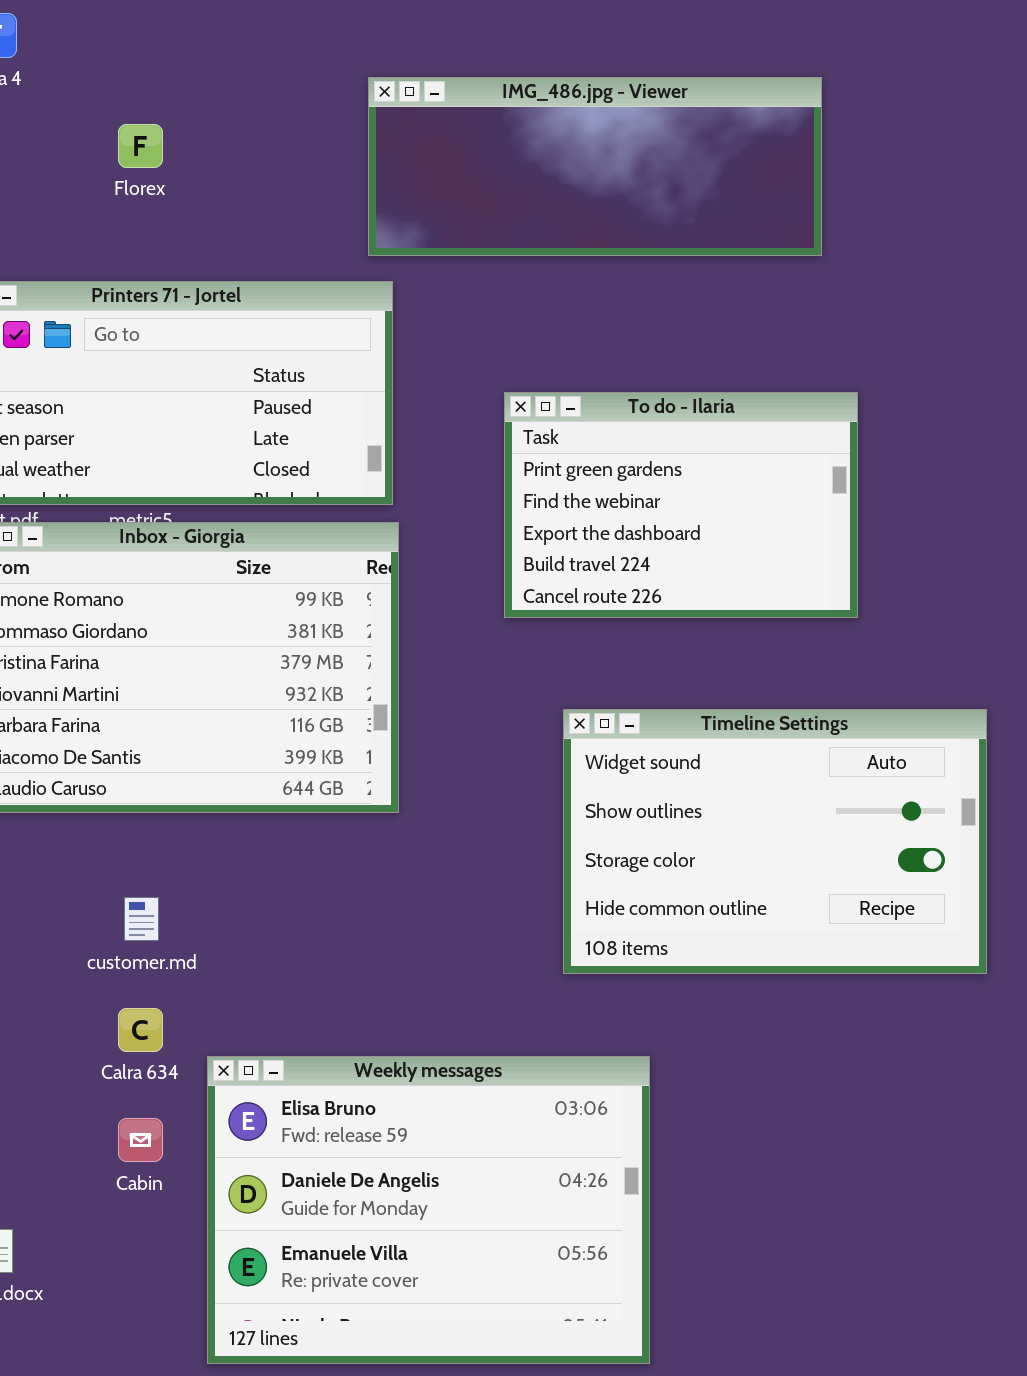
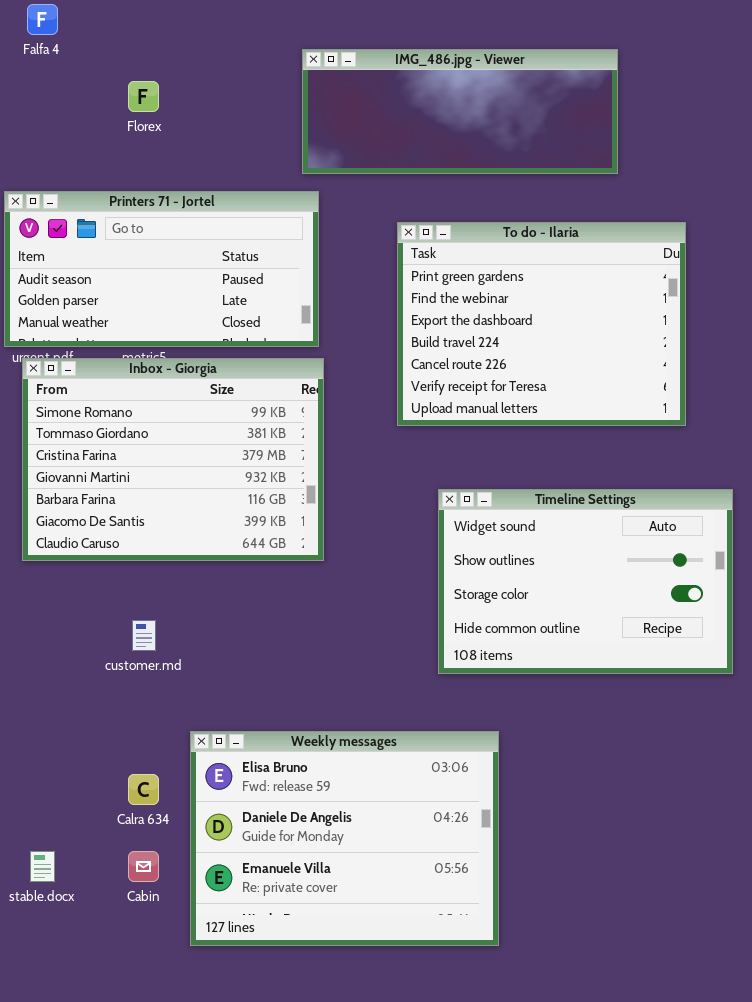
To do - Ilaria: [504,392,858,618] -> [397,222,686,426], resized
Calra 634: [118,1008,163,1052] -> [128,774,159,805], moved
Cabin: [118,1118,163,1162] -> [128,851,159,882], moved

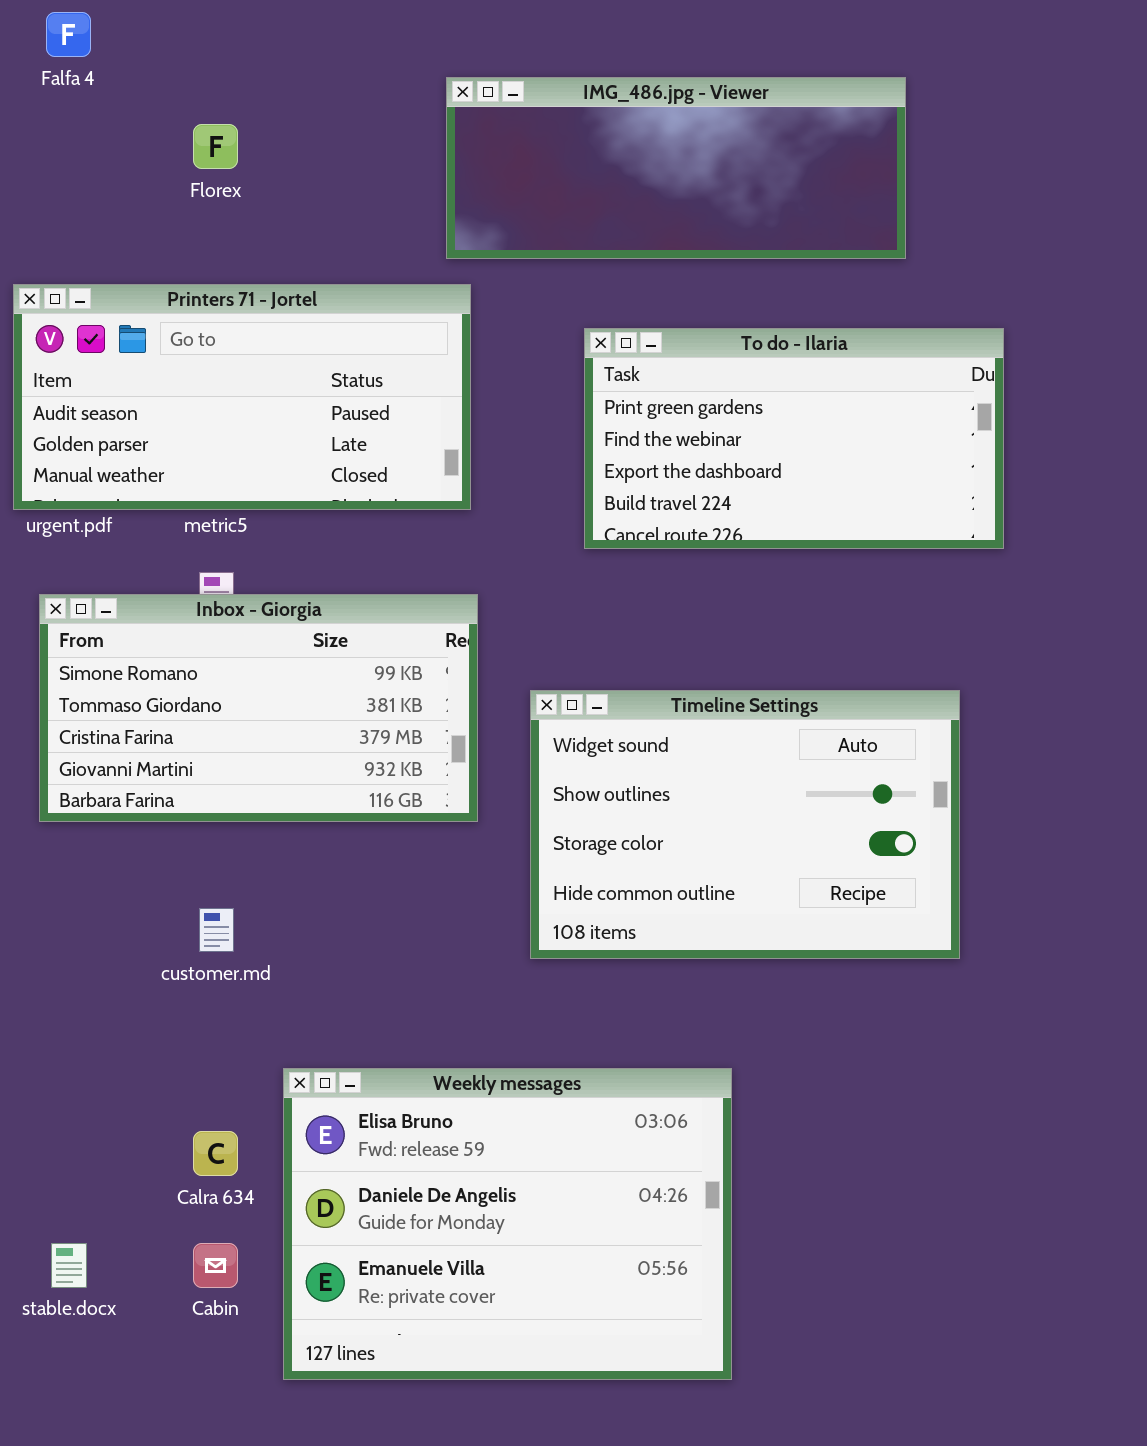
To do - Ilaria: [397,222,686,426] -> [584,328,1004,549], resized
Inbox - Giorgia: [22,358,324,561] -> [39,594,478,822], resized
Timeline Settings: [438,489,733,674] -> [530,690,960,959], moved

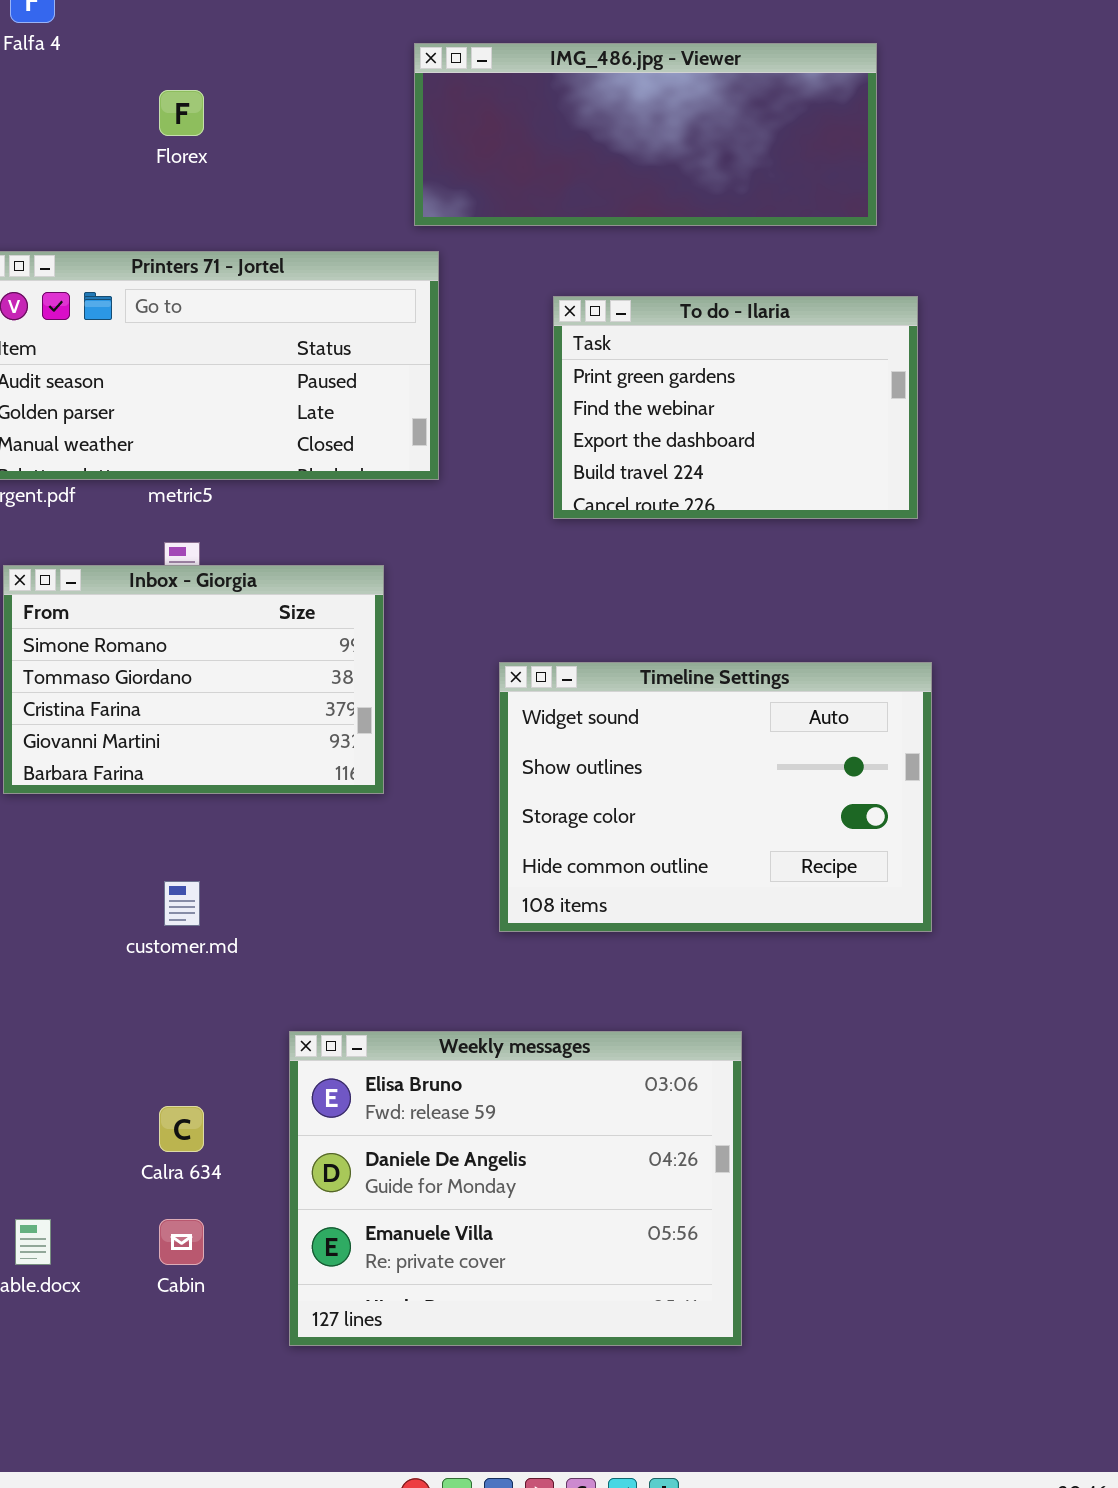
To do - Ilaria: [584,328,1004,549] -> [553,296,918,519], resized
Inbox - Giorgia: [39,594,478,822] -> [3,565,384,794], resized
Weekly messages: [283,1068,732,1380] -> [289,1031,742,1346], moved

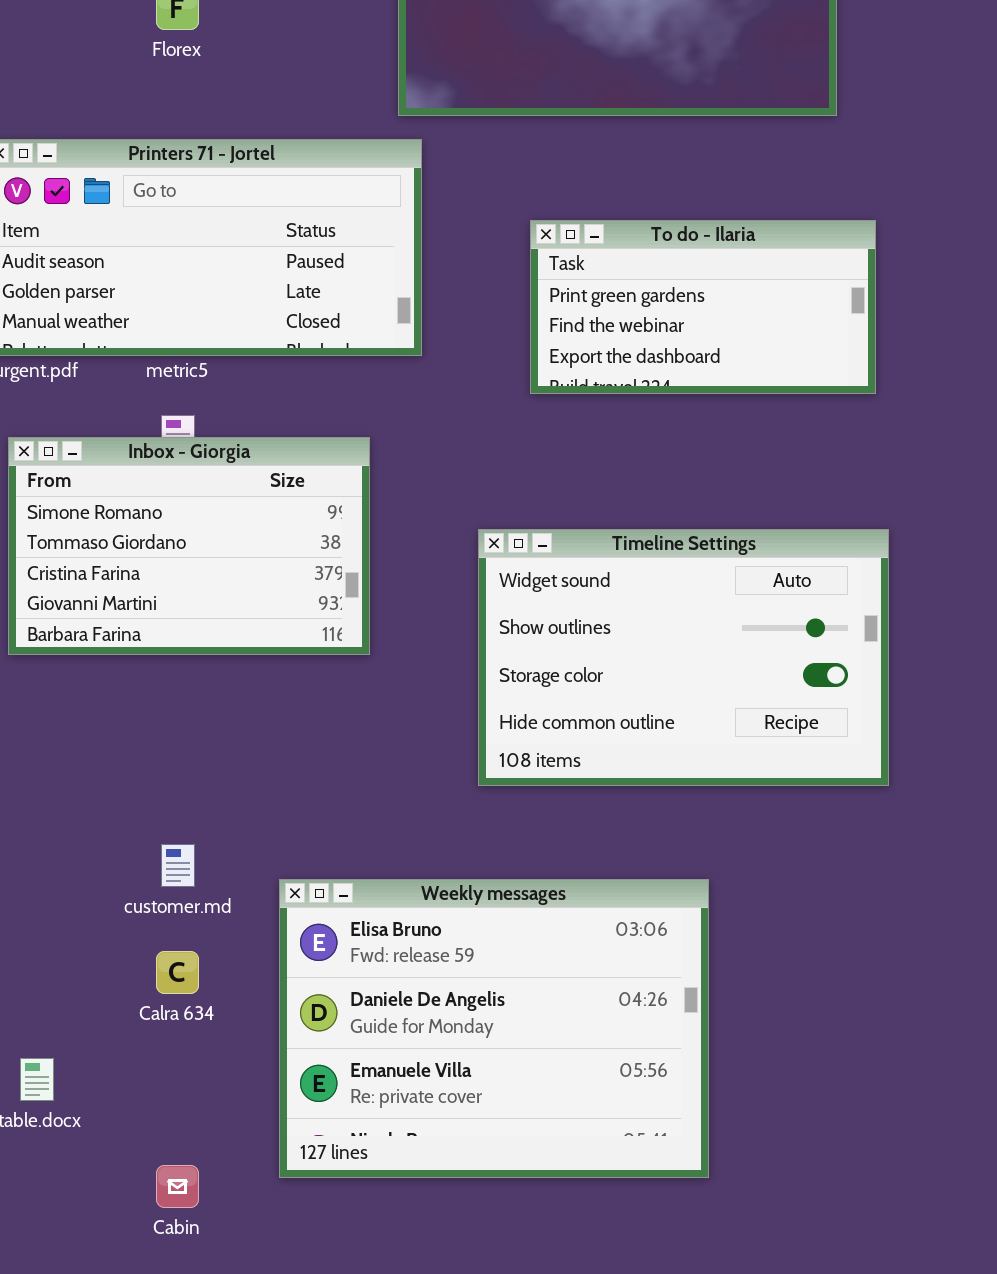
To do - Ilaria: [553,296,918,519] -> [530,220,876,394], resized
customer.md: [164,881,200,926] -> [161,844,195,887], moved
Cabin: [159,1219,204,1265] -> [156,1165,199,1208], moved

